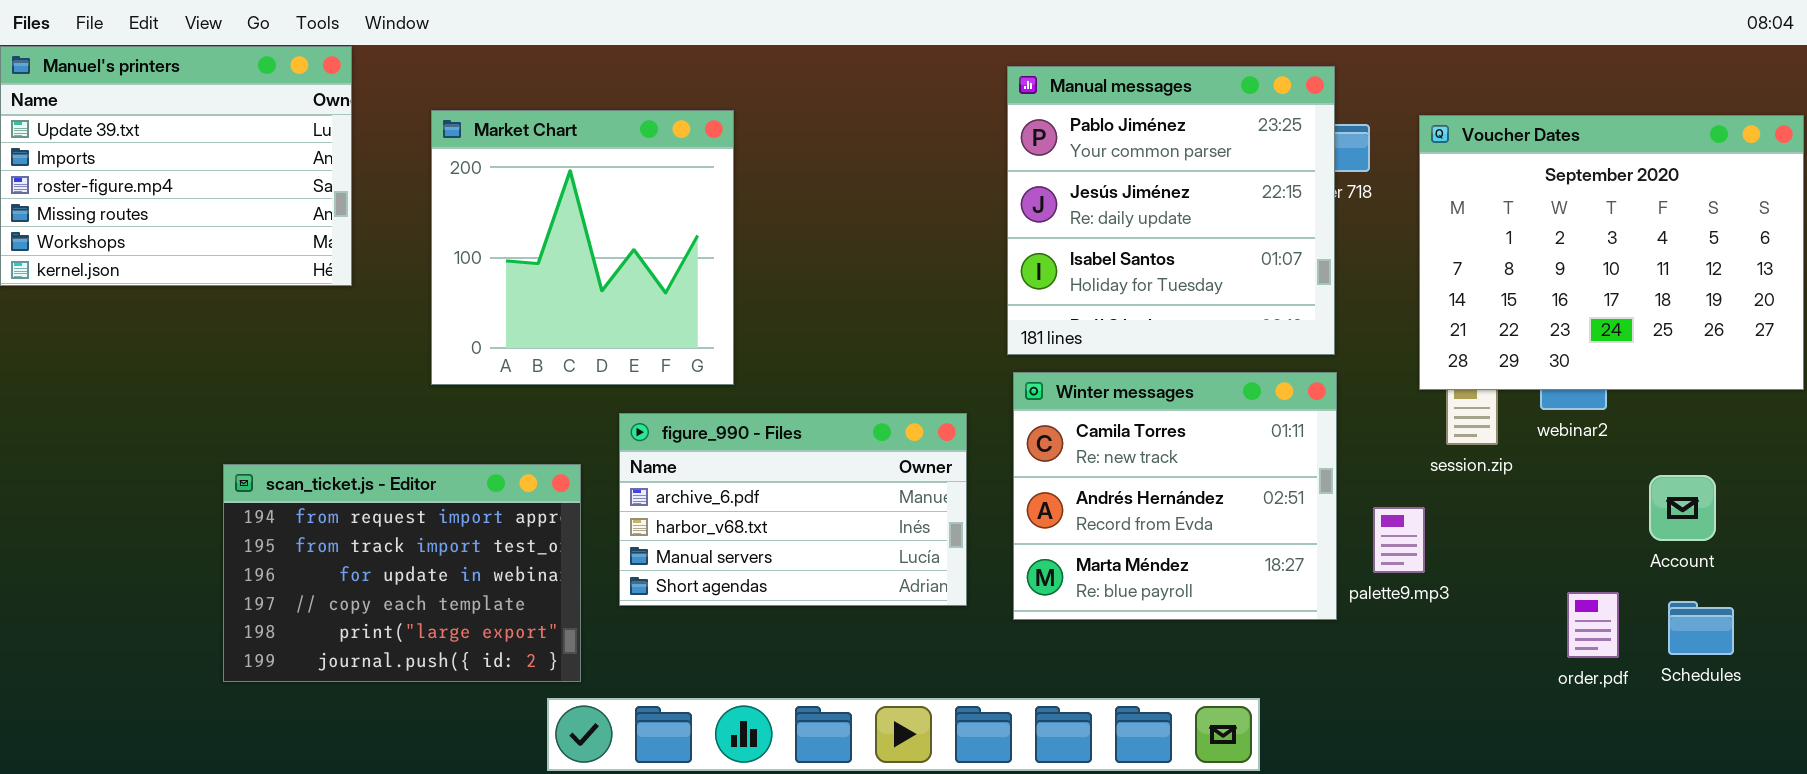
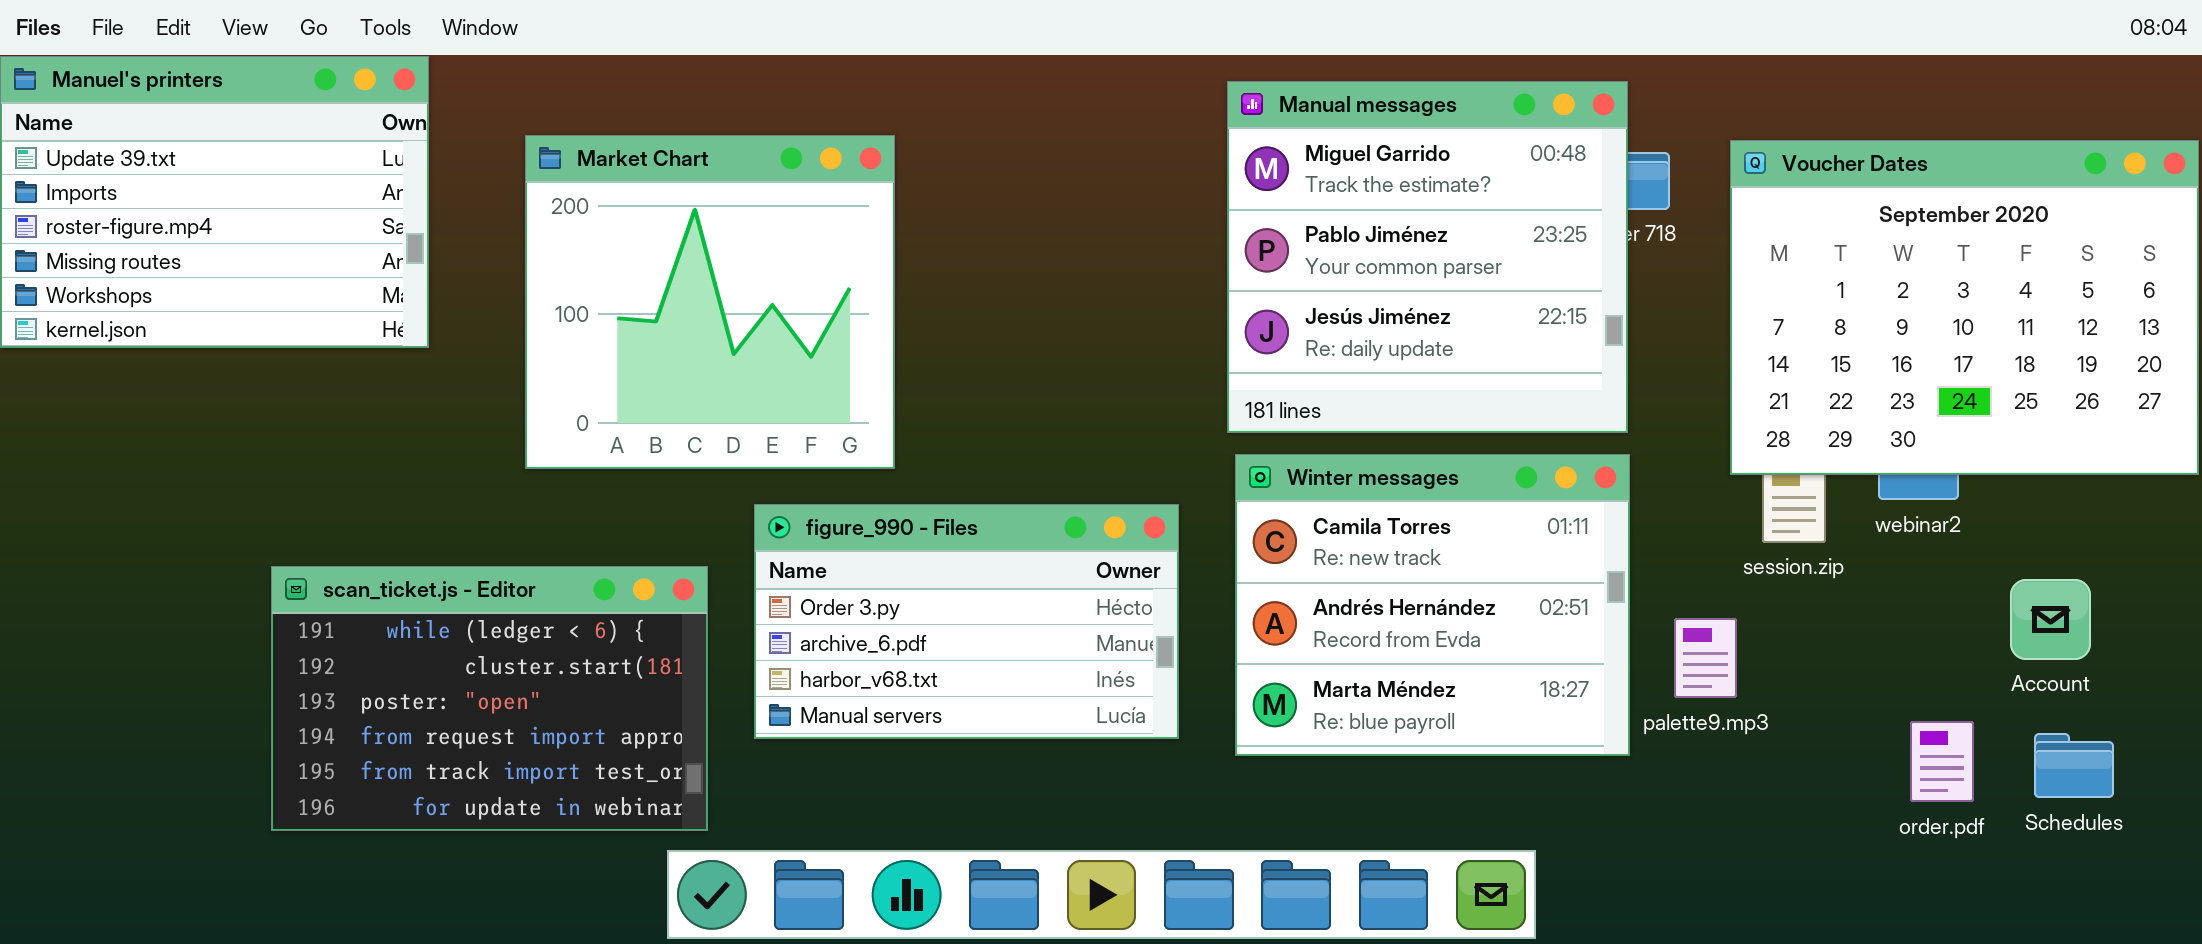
Manual messages: [1007,66,1335,355] -> [1227,81,1628,433], scrolled up 1 row
figure_990 - Files: [619,413,967,606] -> [754,504,1179,739], scrolled up 1 row
scan_ticket.js - Editor: [223,464,581,682] -> [271,566,708,831], scrolled up 3 rows

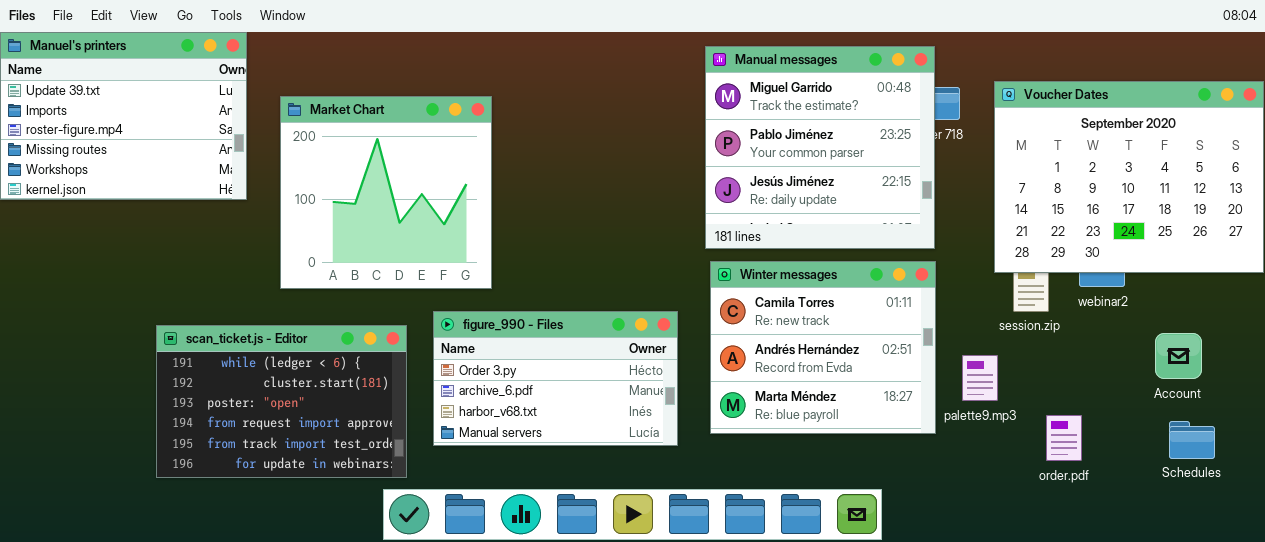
Market Chart: [525,135,895,469] -> [280,96,492,289], moved
figure_990 - Files: [754,504,1179,739] -> [433,311,678,446], moved
order.pdf: [1910,721,1974,802] -> [1046,415,1082,461], moved

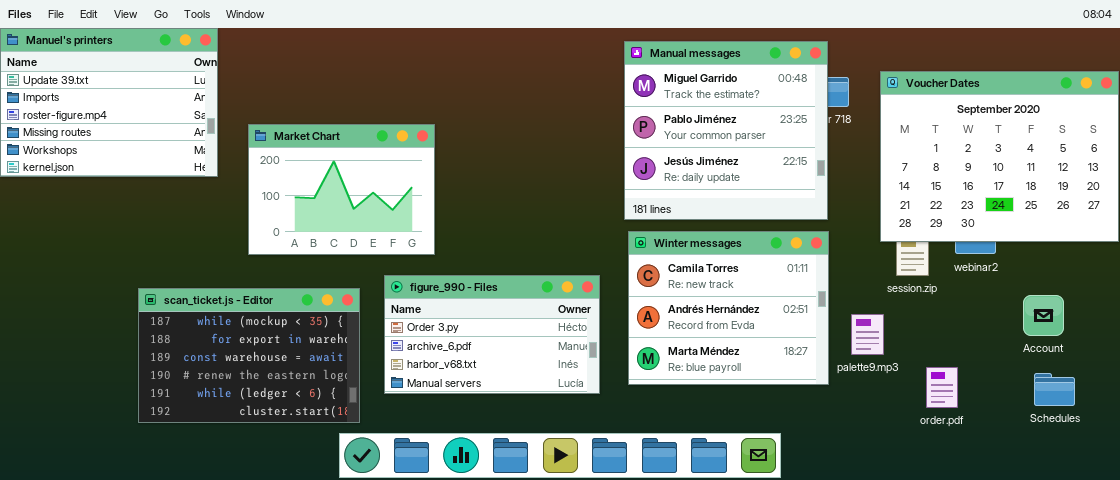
Market Chart: [280,96,492,289] -> [248,124,435,255], resized
scan_ticket.js - Editor: [156,325,407,478] -> [138,288,360,423], scrolled up 4 rows

